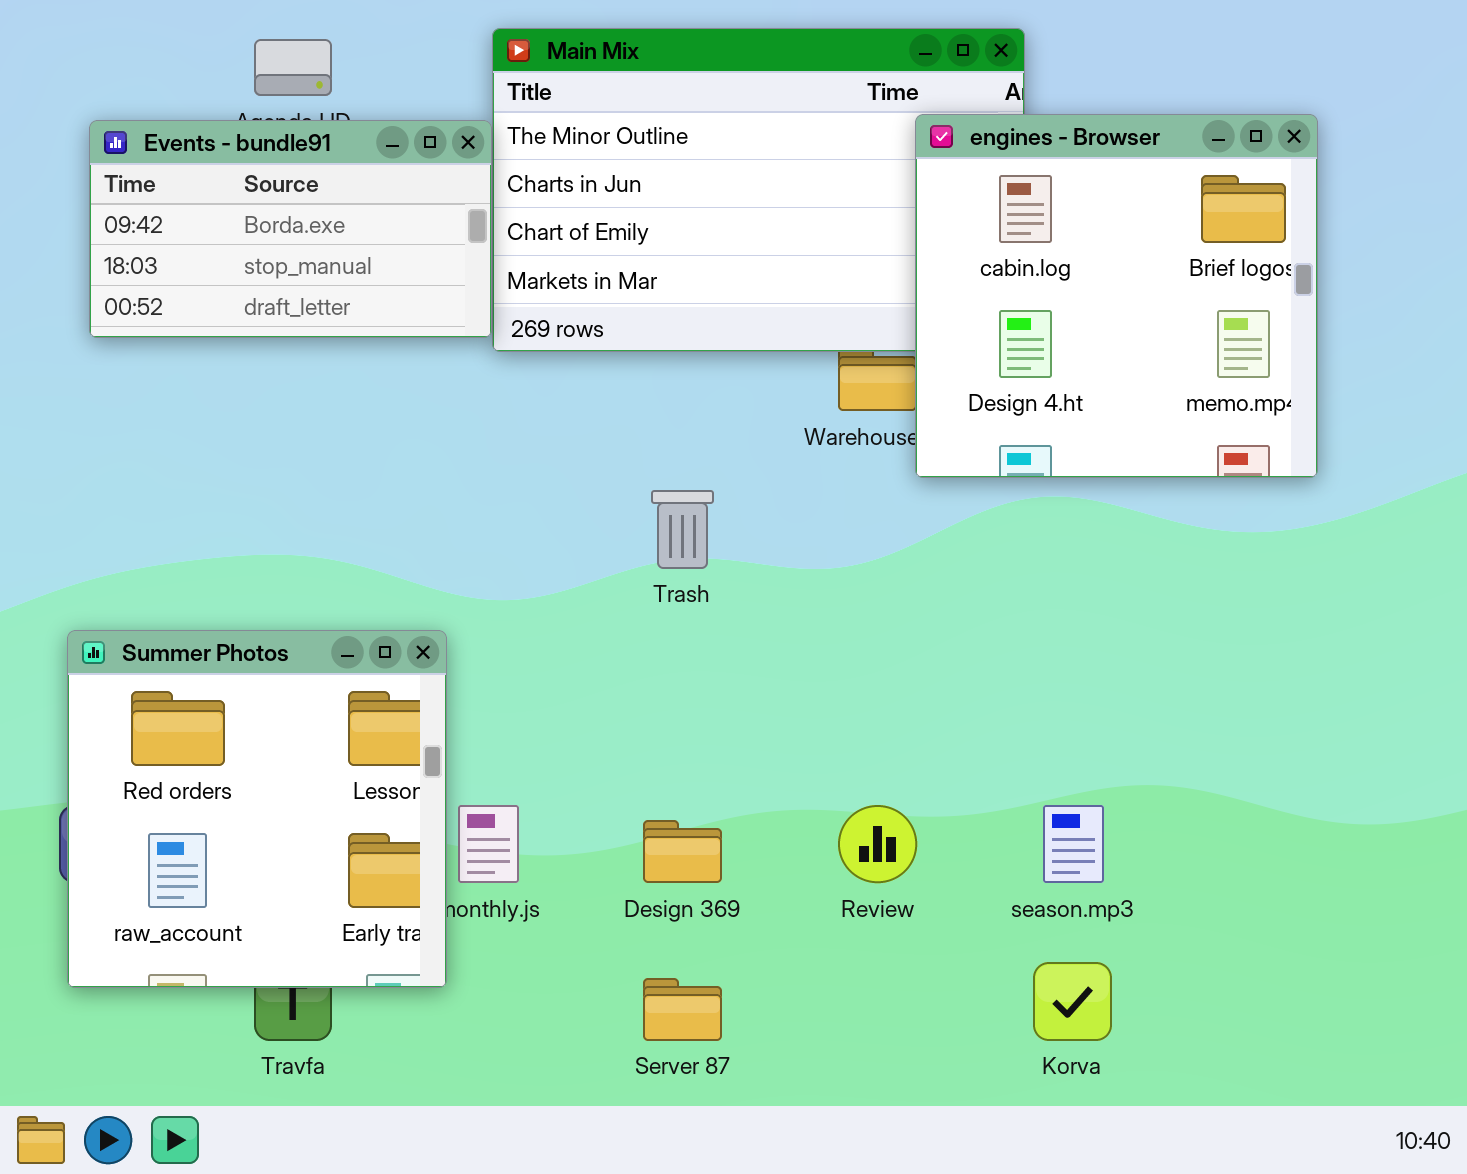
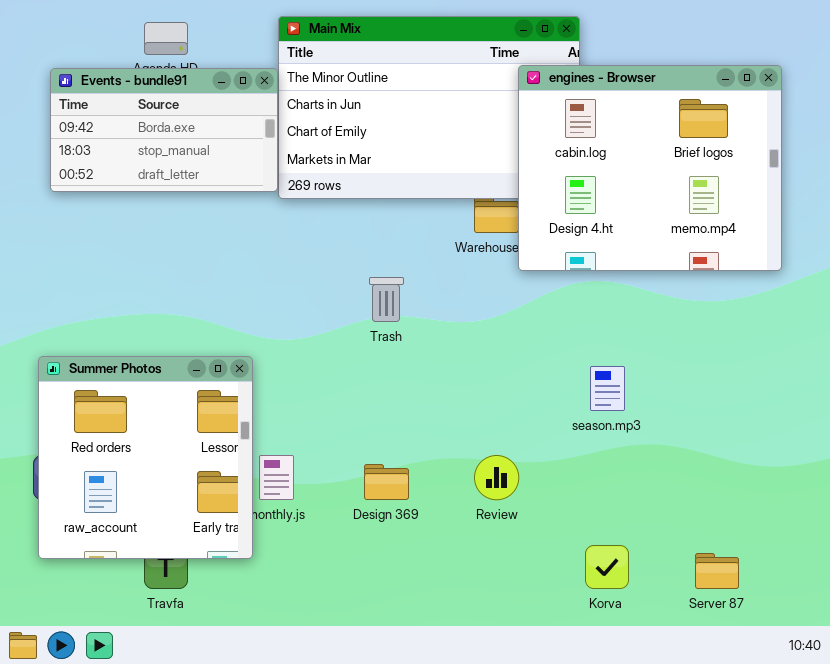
engines - Browser: [915,114,1318,478] -> [518,65,782,271], resized
season.mp3: [1043,805,1104,883] -> [590,366,625,411], moved
Server 87: [643,978,722,1041] -> [695,553,739,589], moved

